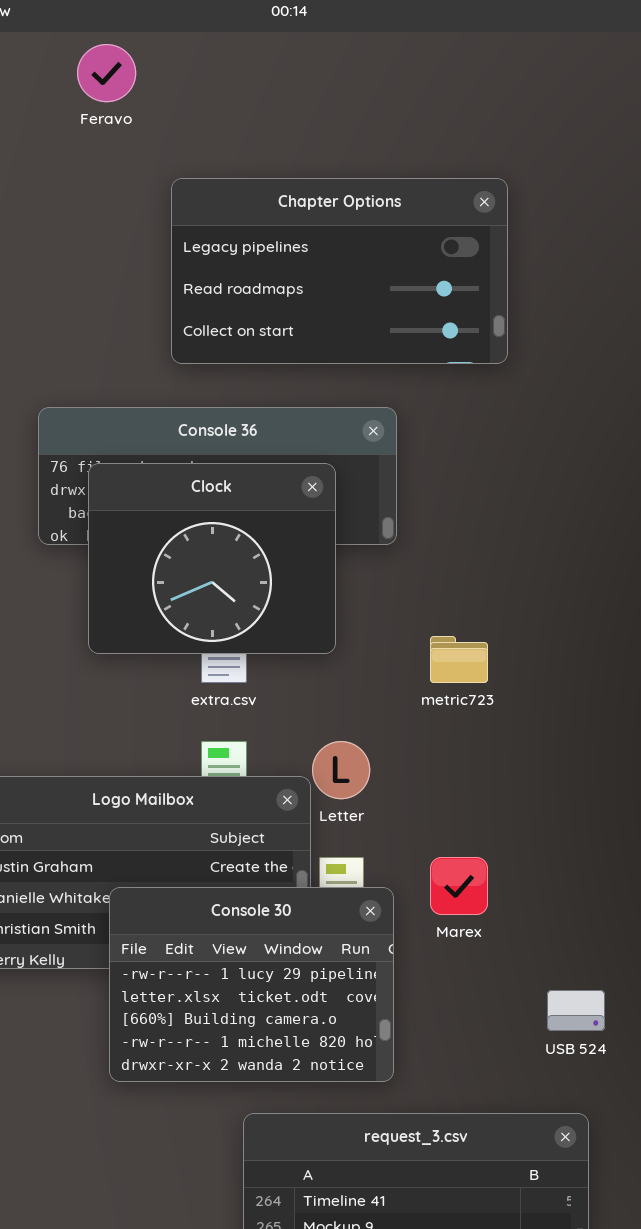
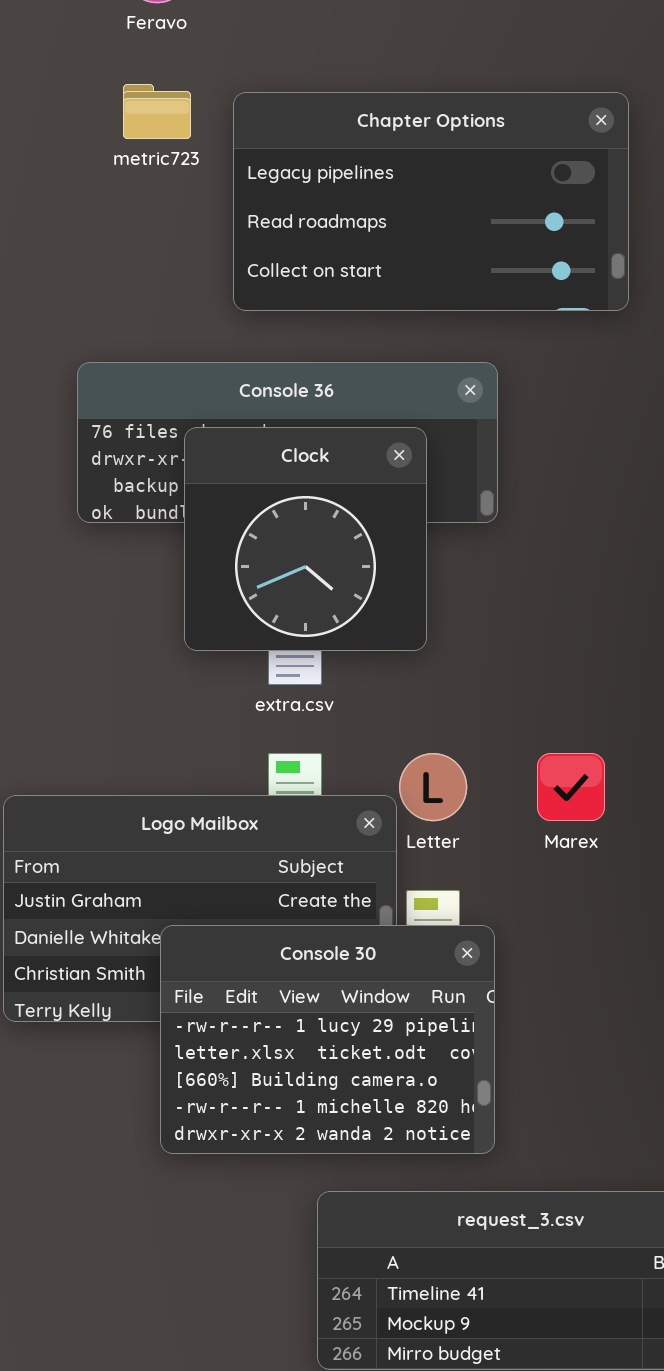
Clock: [88,463,336,654] -> [184,427,427,651], resized
metric723: [430,636,488,683] -> [123,84,191,139], moved
Marex: [430,857,488,915] -> [537,753,605,821], moved

